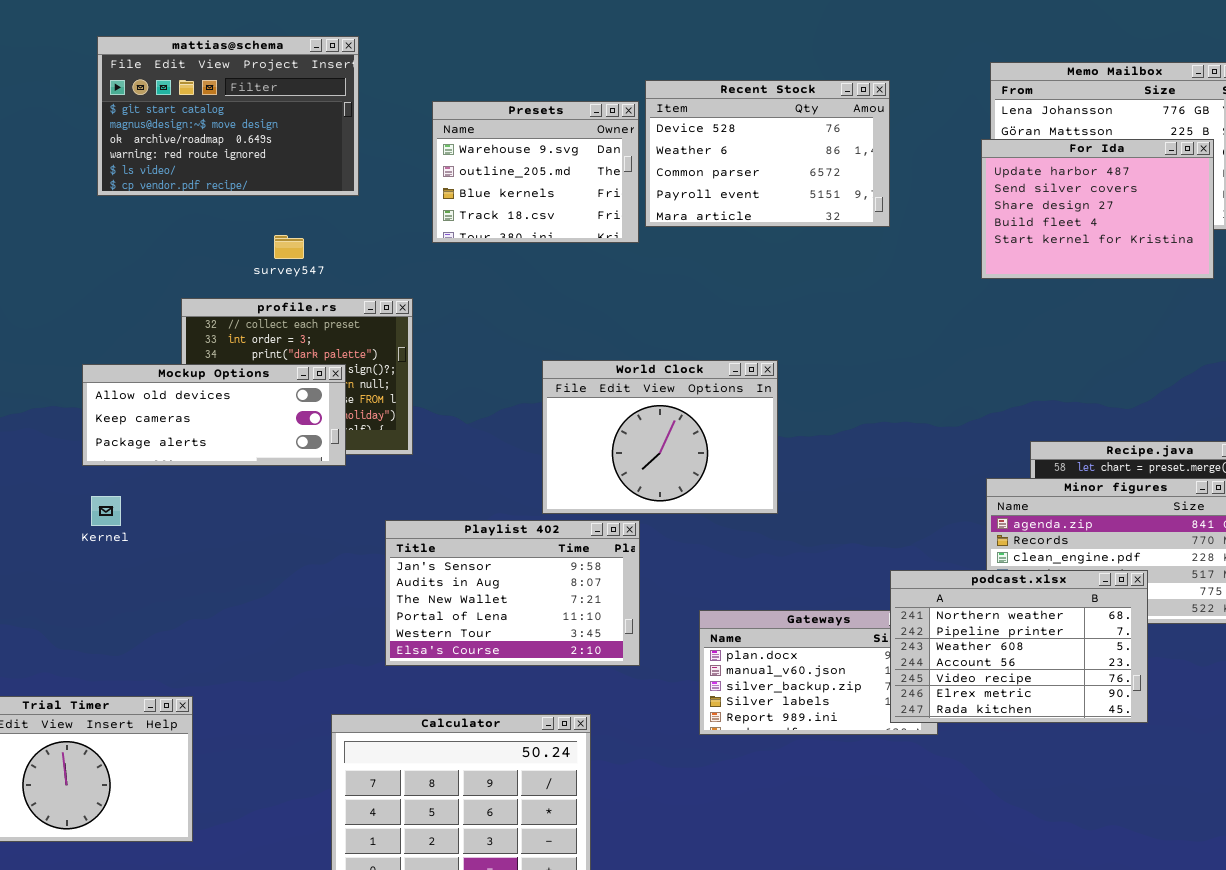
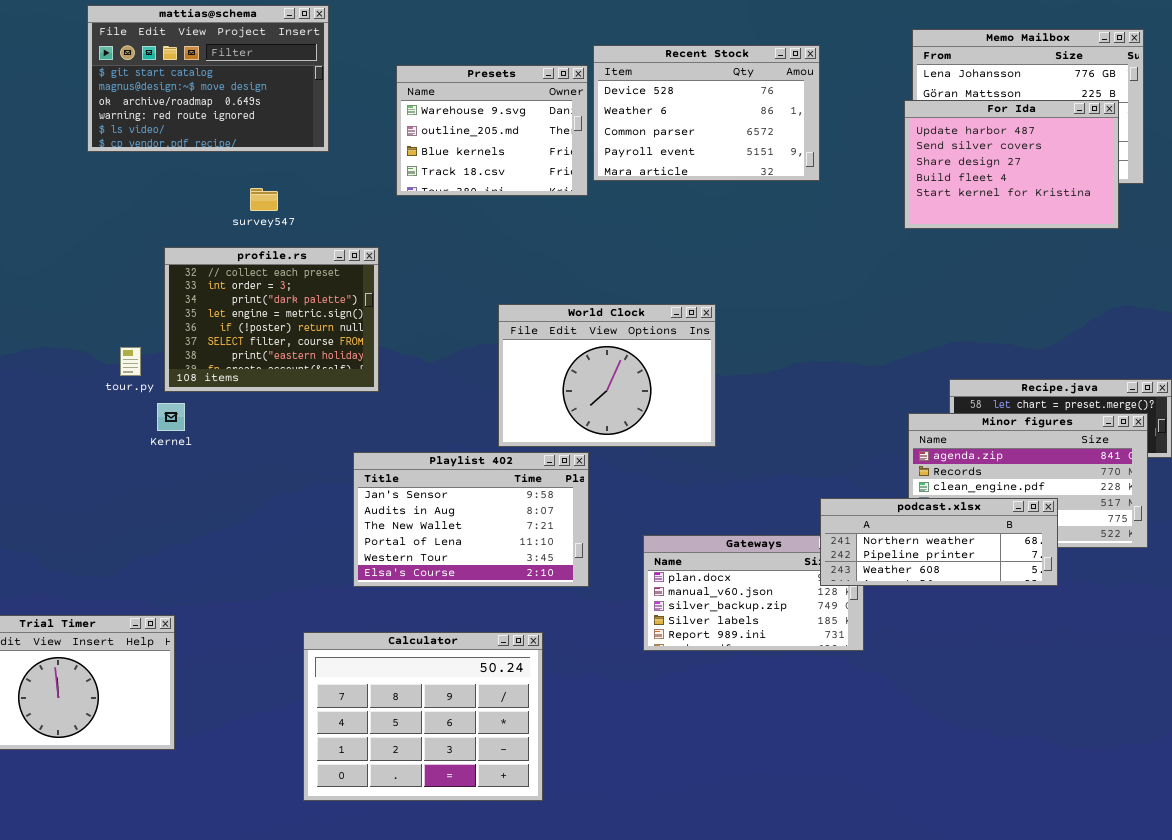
Mockup Options: [82,364,346,466] -> none, closed
Kernel: [91,496,121,526] -> [157,403,185,431], moved
podcast.xlsx: [890,570,1148,723] -> [820,498,1058,586], resized

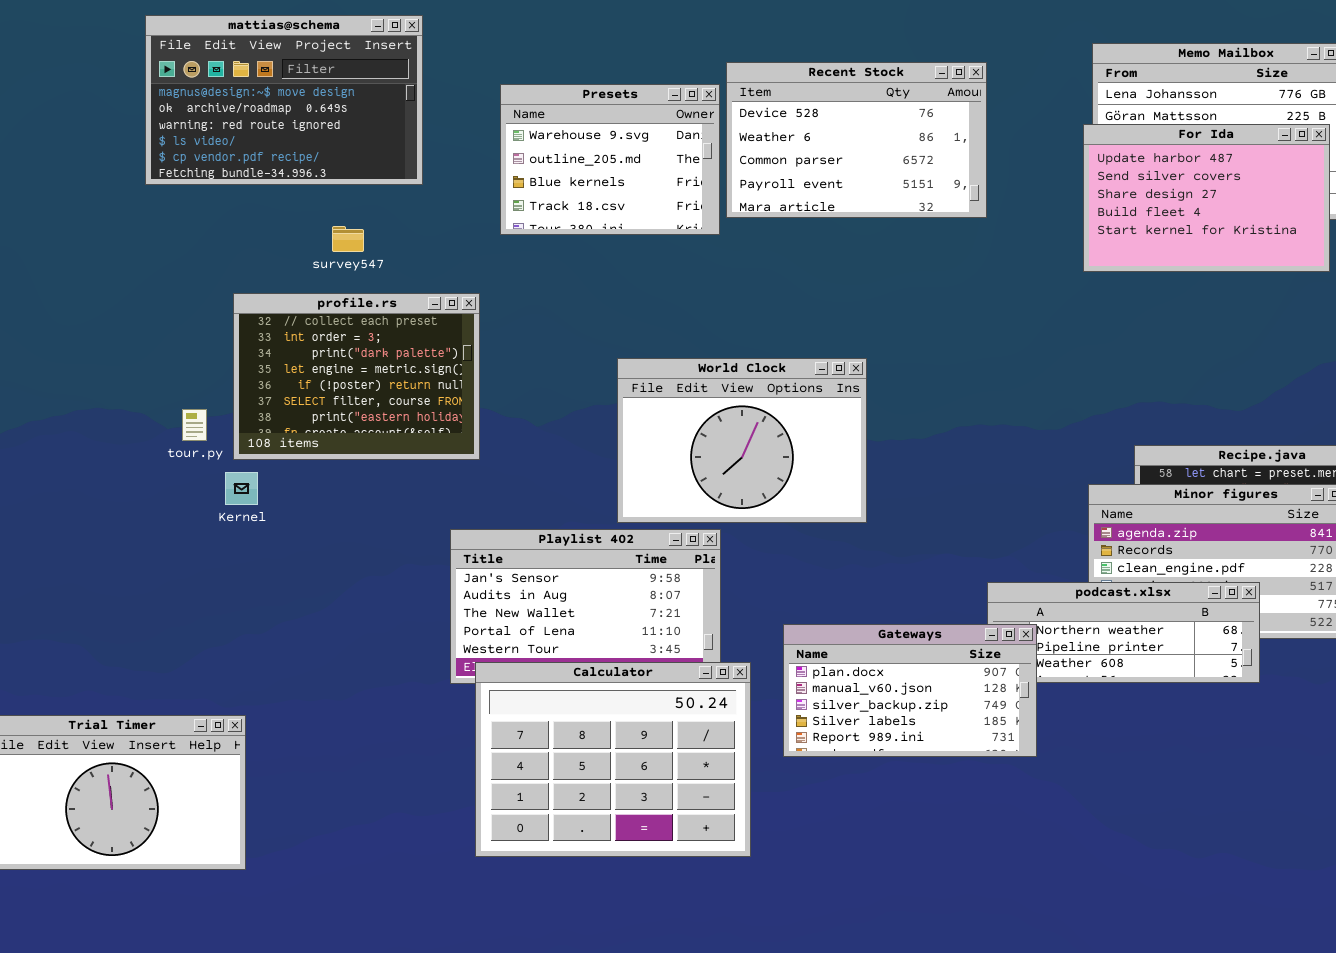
mattias@schema: [87,5,329,152] -> [145,15,423,185], scrolled down 1 row
Gateways: [643,535,864,651] -> [783,624,1037,757], raised
Calculator: [303,632,543,801] -> [475,662,751,857], moved

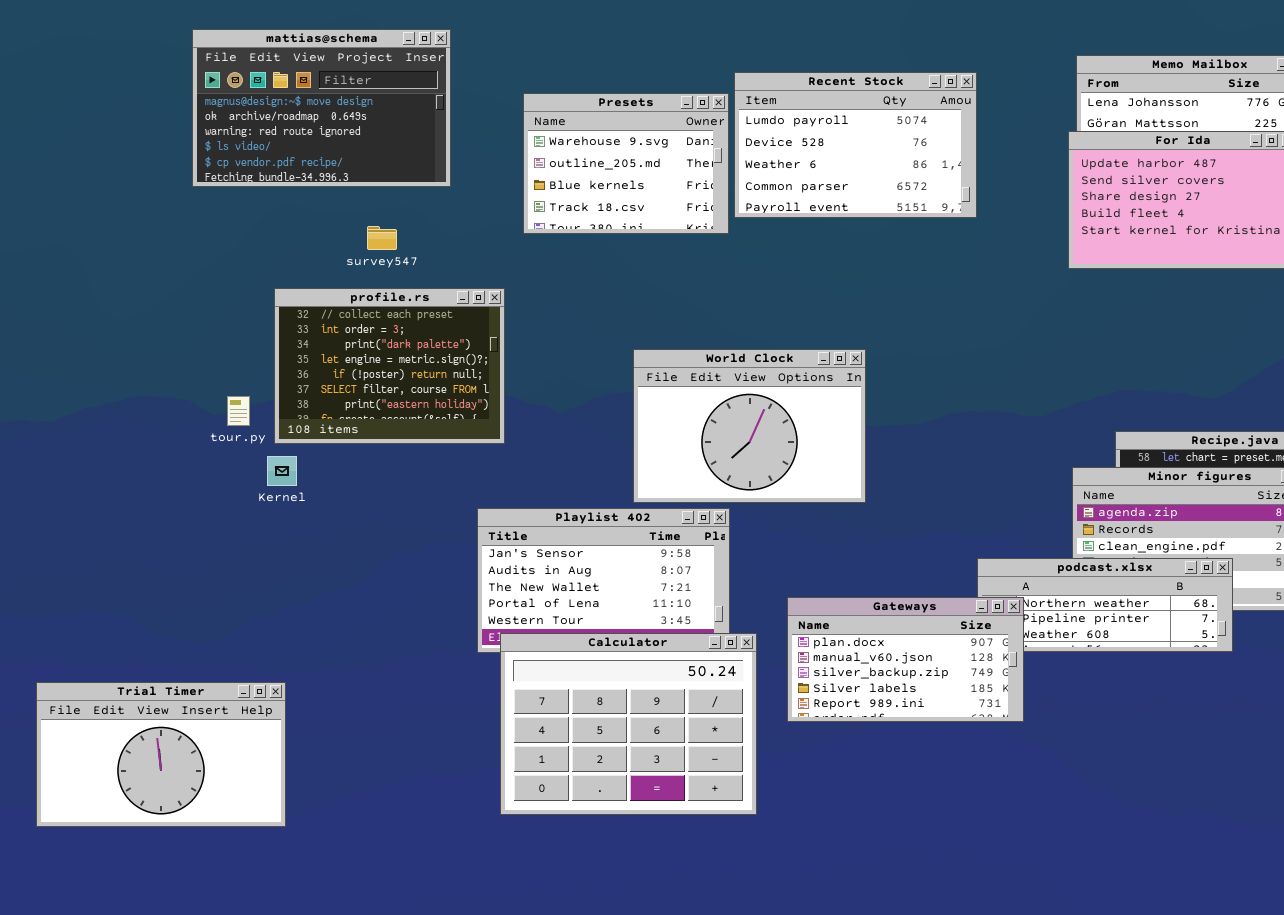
Recent Stock: [726,62,987,218] -> [734,72,977,218], scrolled up 1 row

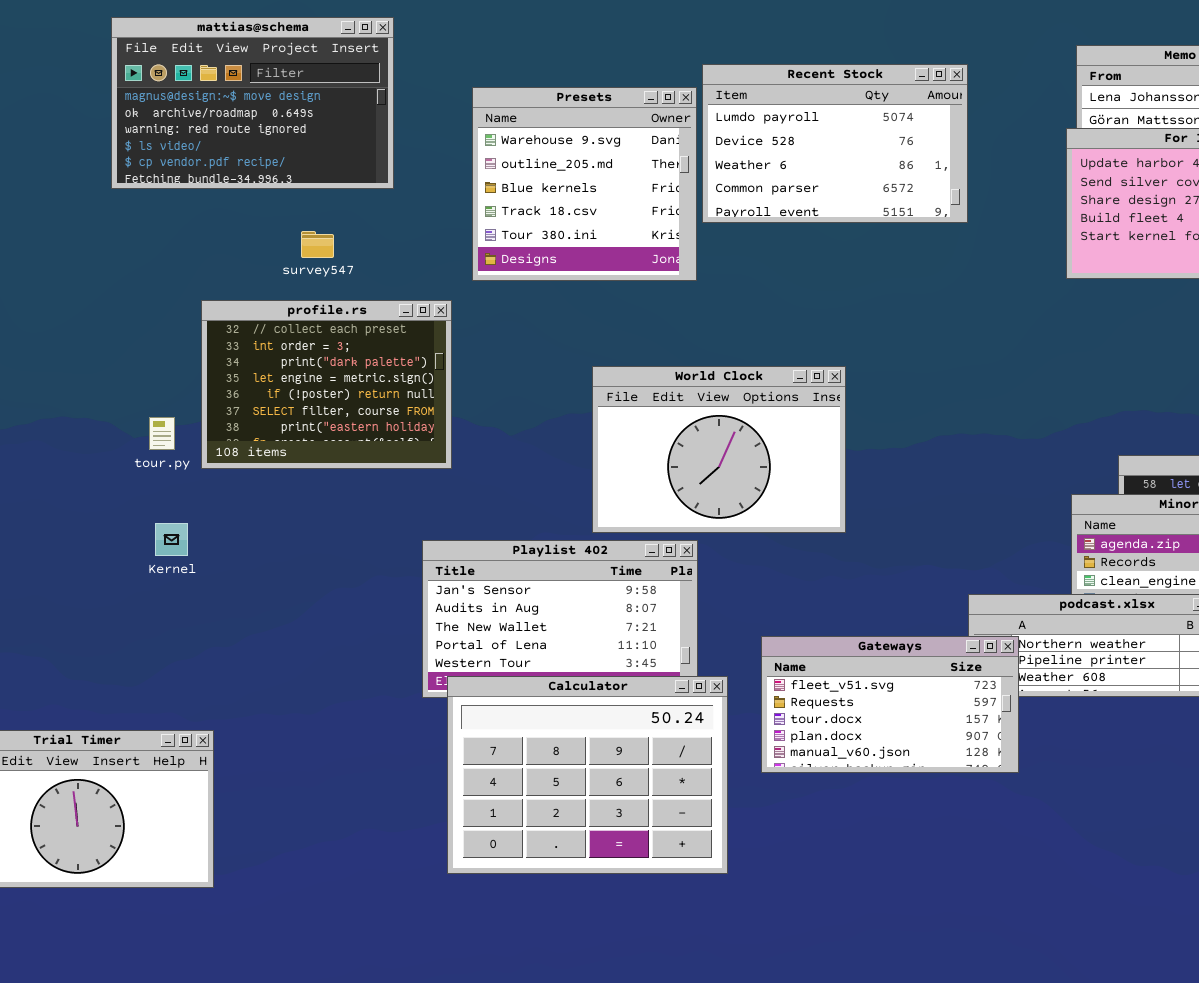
Presets: [523,93,729,234] -> [472,87,697,281], resized
Kernel: [267,456,297,486] -> [155,523,188,556], moved
Gateways: [787,597,1024,722] -> [761,636,1019,773], scrolled up 3 rows

